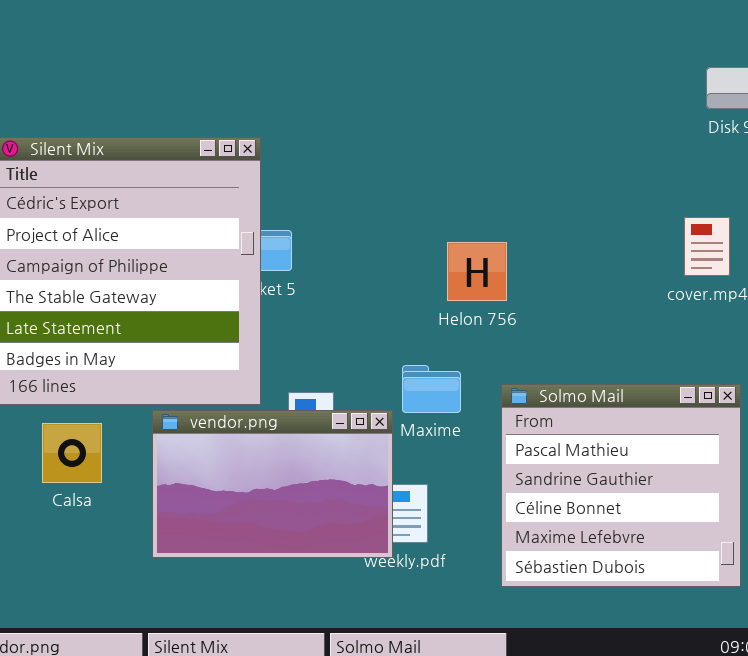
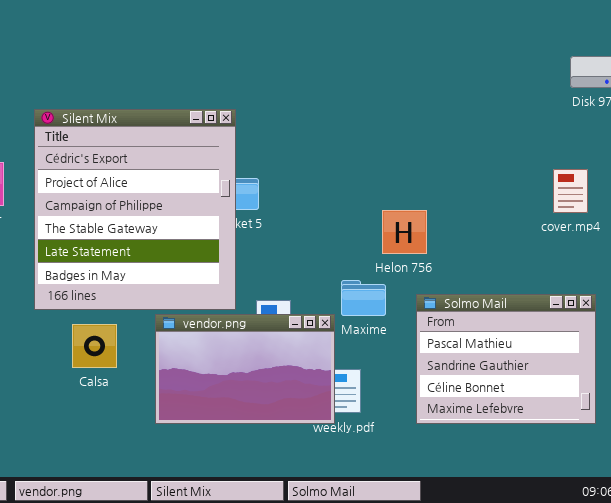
Helon 756: [447,242,507,301] -> [382,210,427,254], moved
Solmo Mail: [501,384,741,587] -> [416,294,596,424], resized

